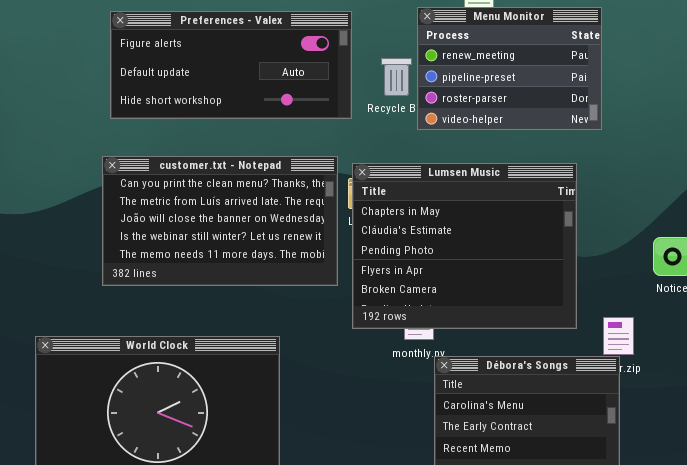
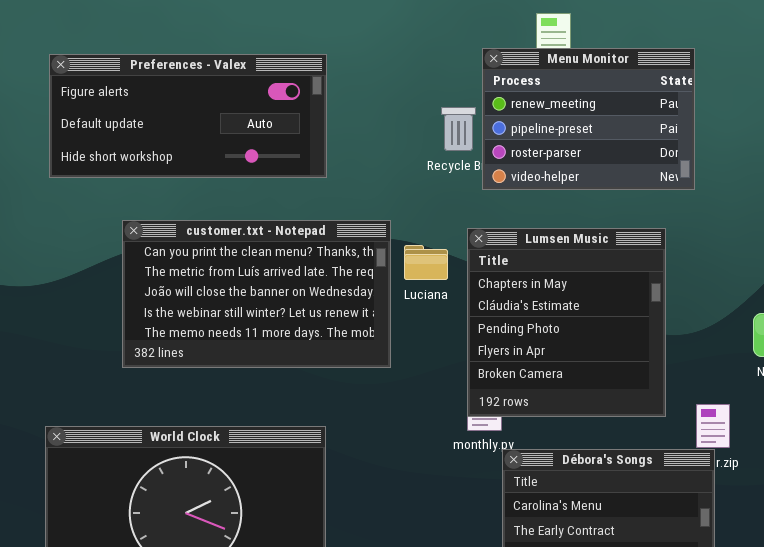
Preferences - Valex: [110,11,352,119] -> [49,54,327,178], moved
Lumsen Music: [352,163,577,329] -> [467,228,666,417], resized

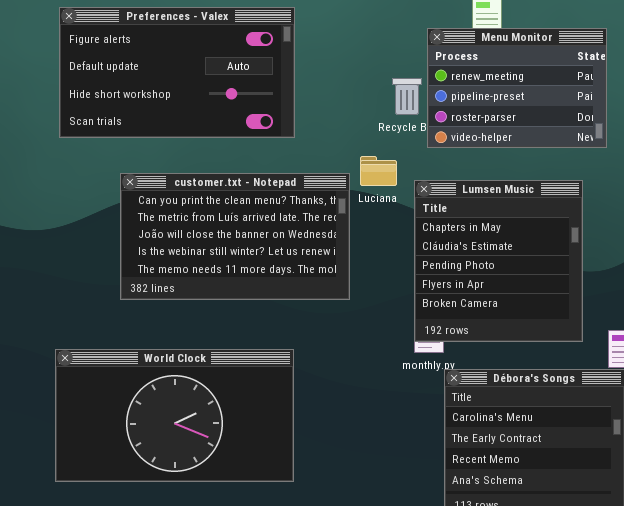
Preferences - Valex: [49,54,327,178] -> [59,7,295,138], resized
Luciana: [404,245,448,280] -> [360,156,397,186], moved

